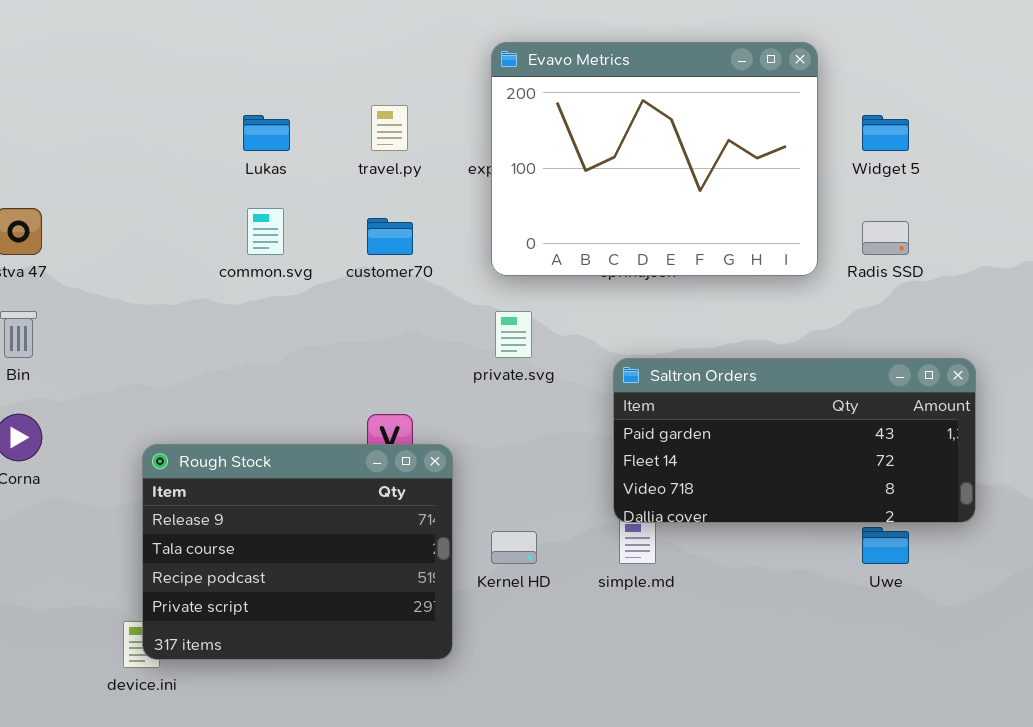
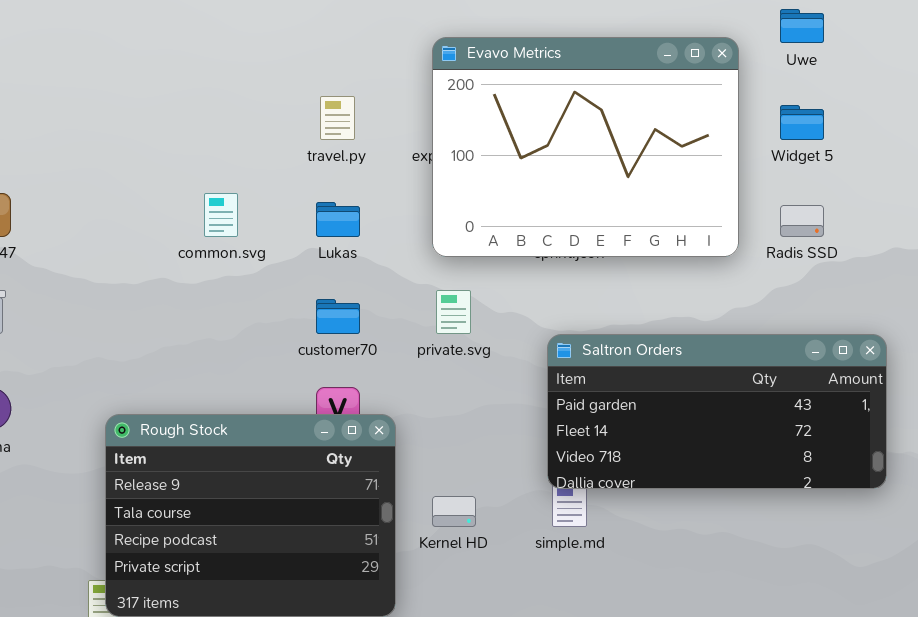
Lukas: [243,115,290,151] -> [316,202,360,237], moved
customer70: [367,218,413,255] -> [316,299,360,334], moved
Uwe: [862,527,909,564] -> [780,9,824,43], moved

